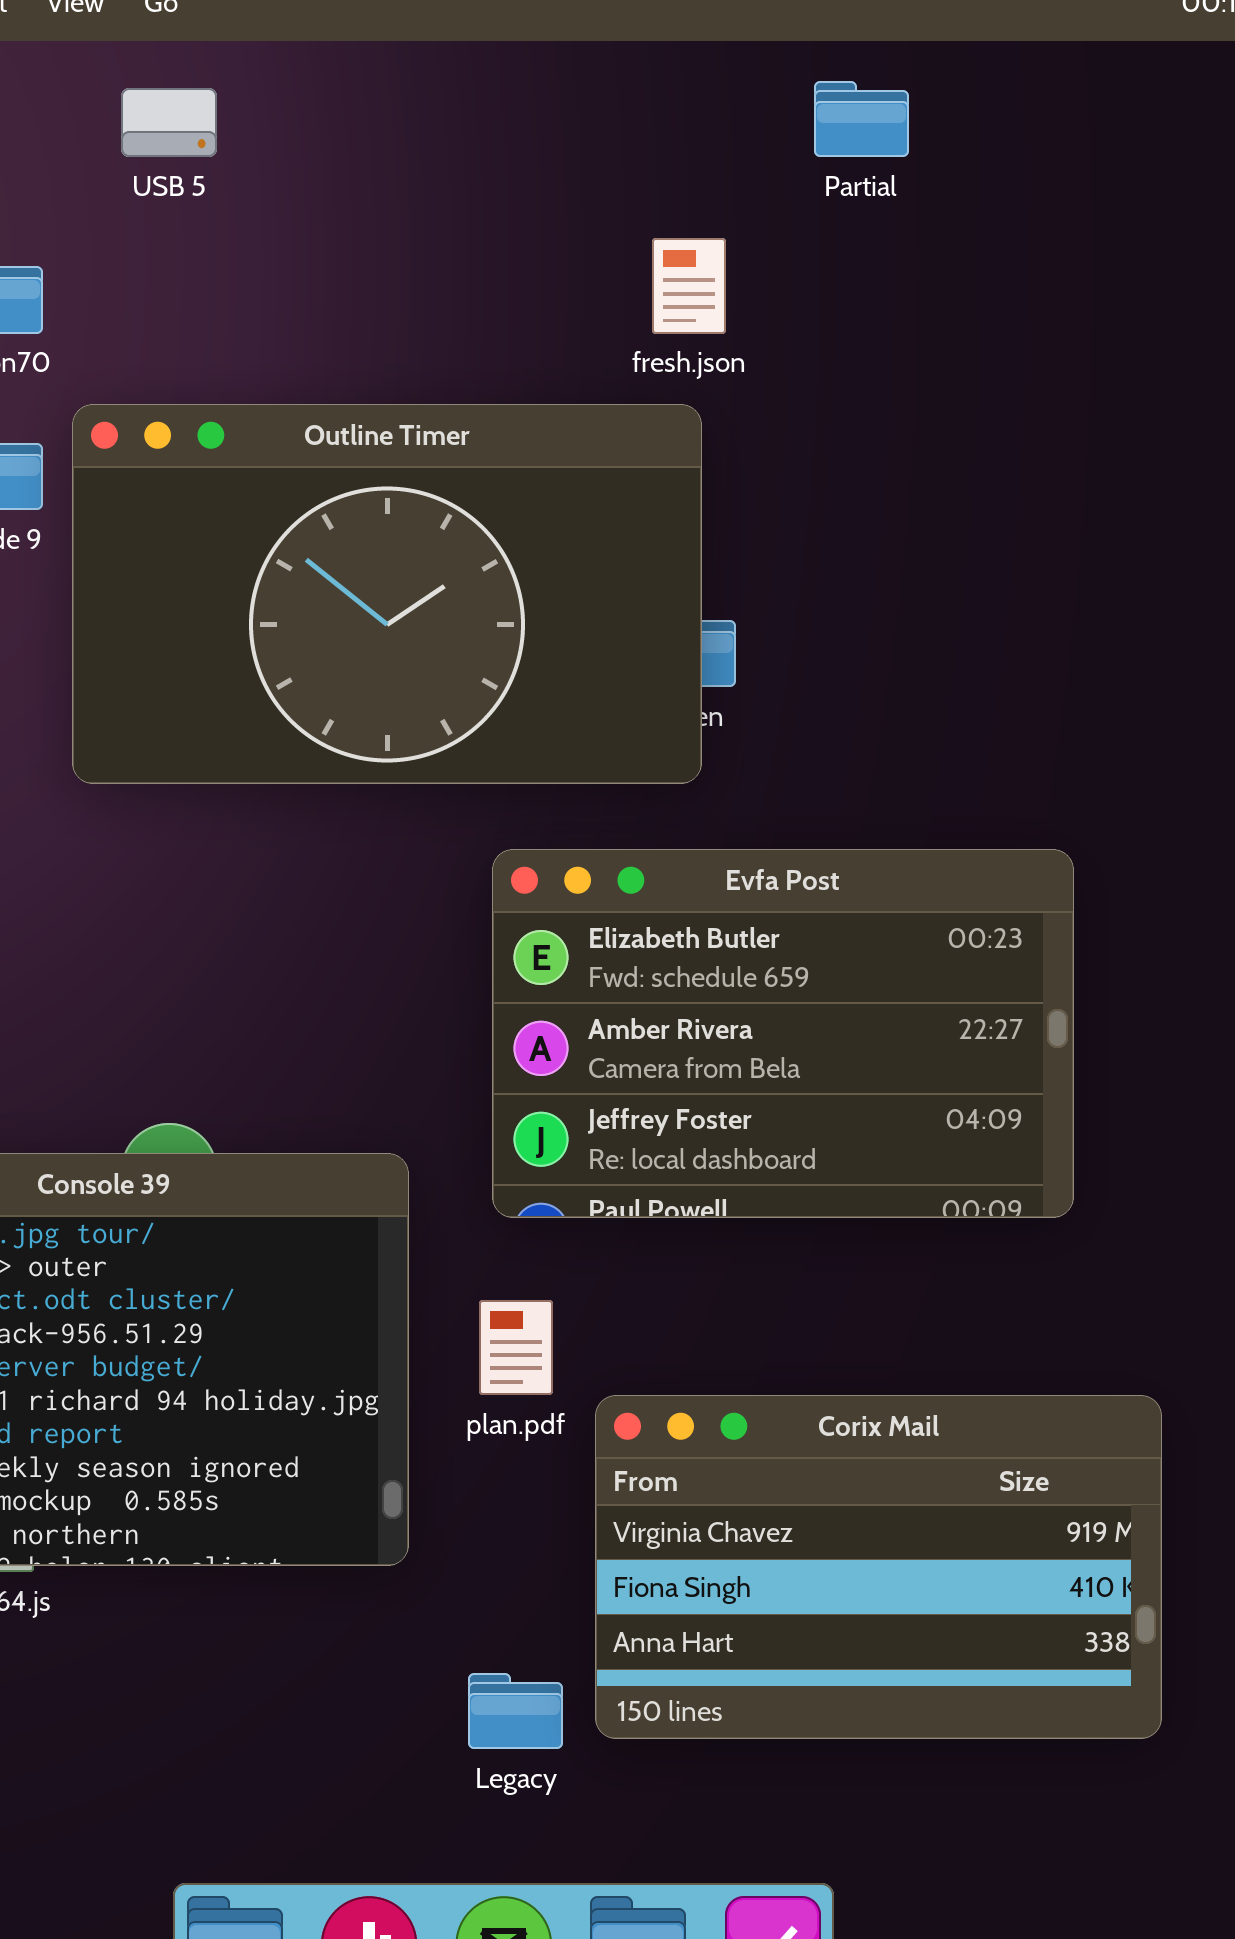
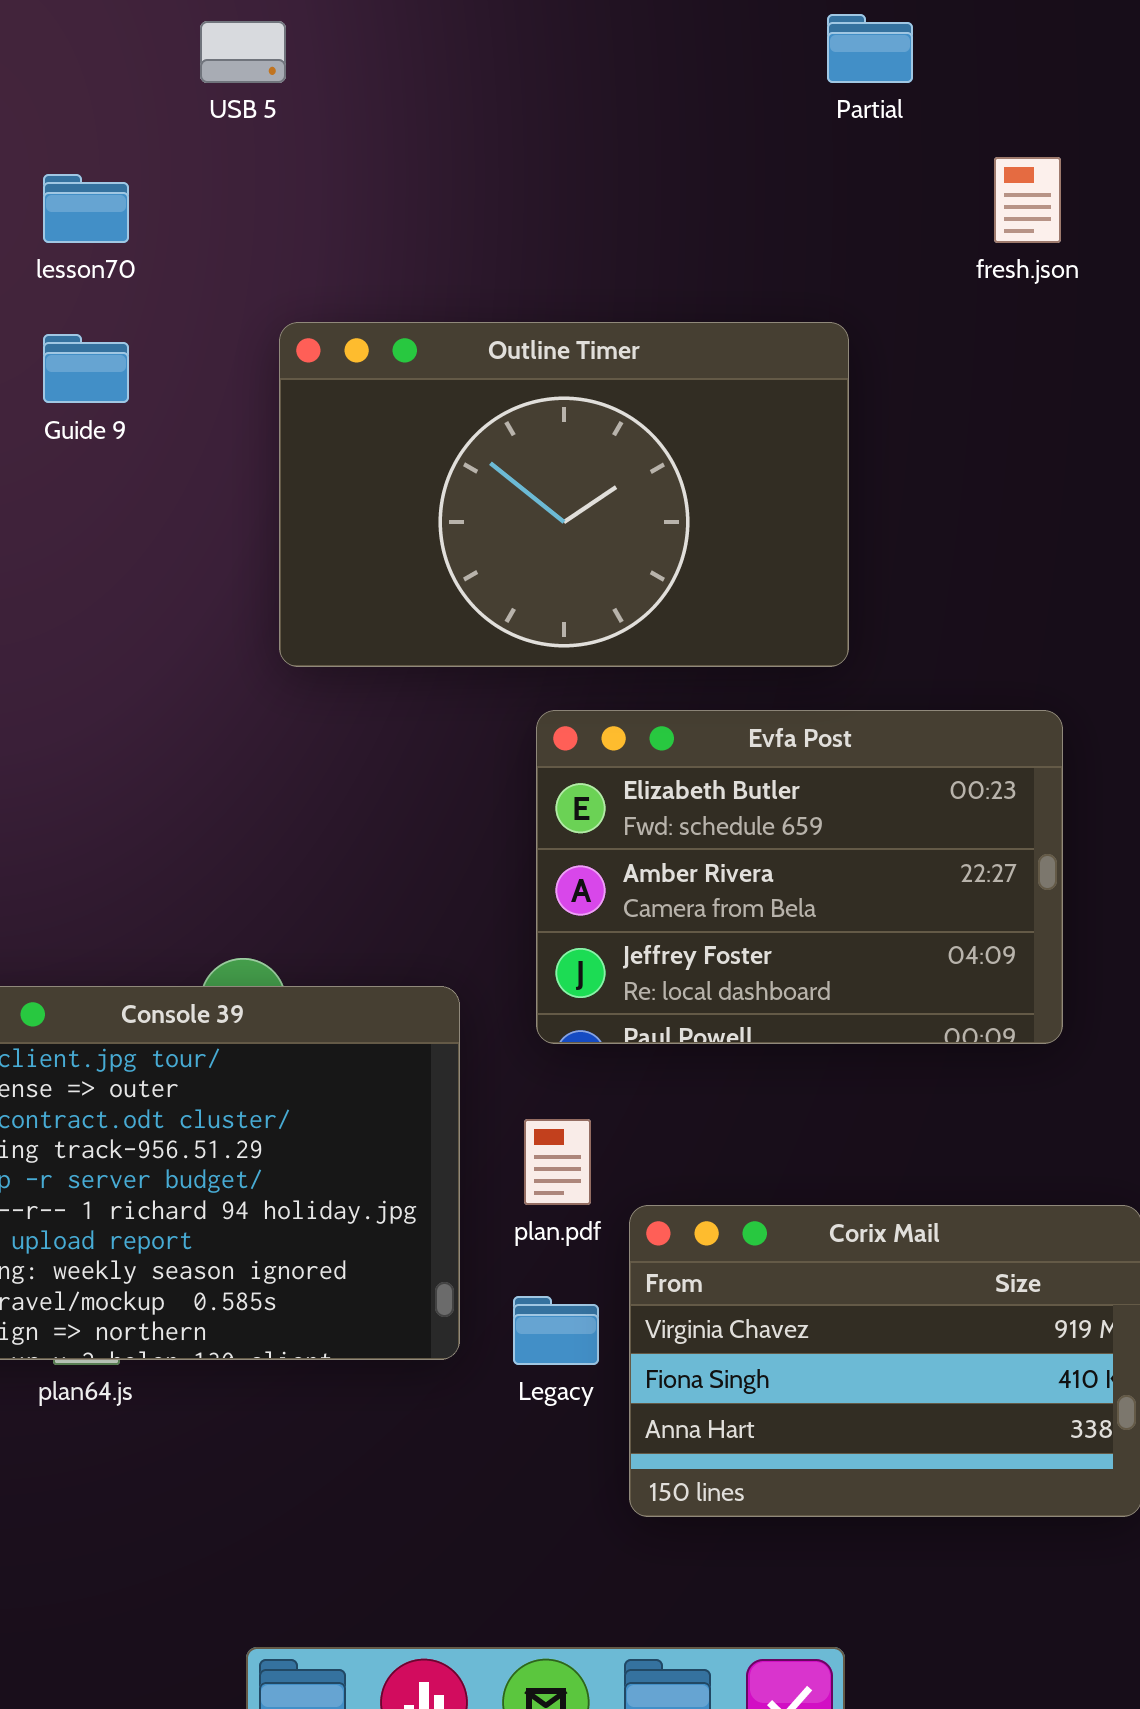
fresh.json: [652,238,726,334] -> [994,157,1061,243], moved
Outline Timer: [72,404,702,784] -> [279,322,849,667], moved
Legacy: [468,1673,563,1749] -> [513,1296,599,1365], moved

